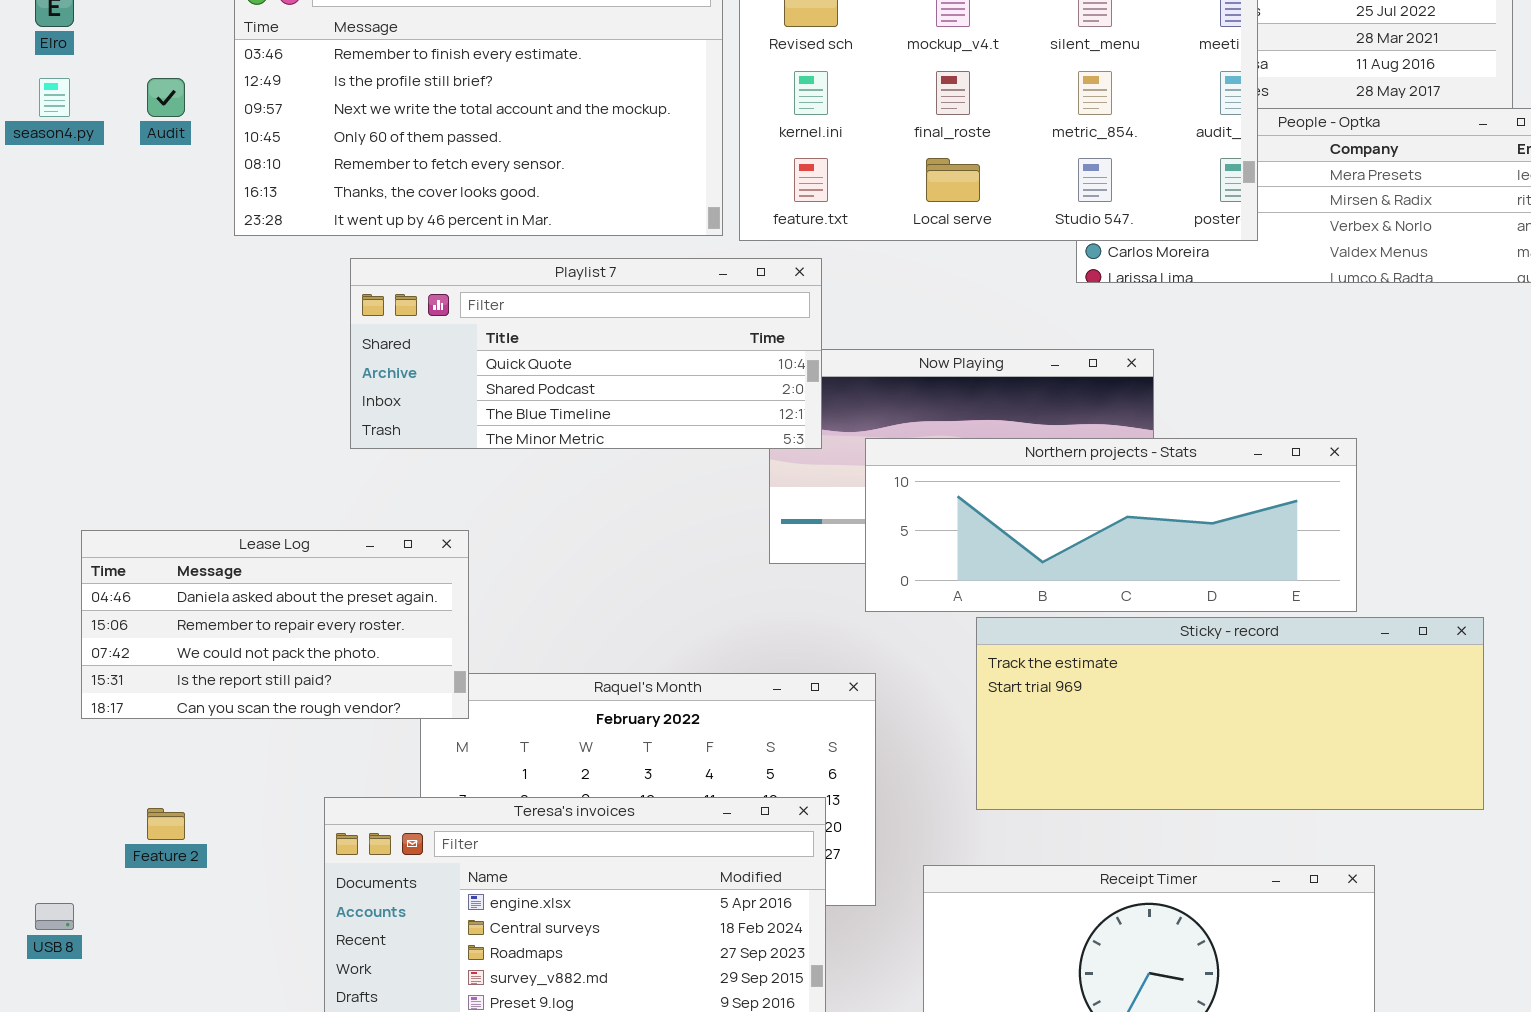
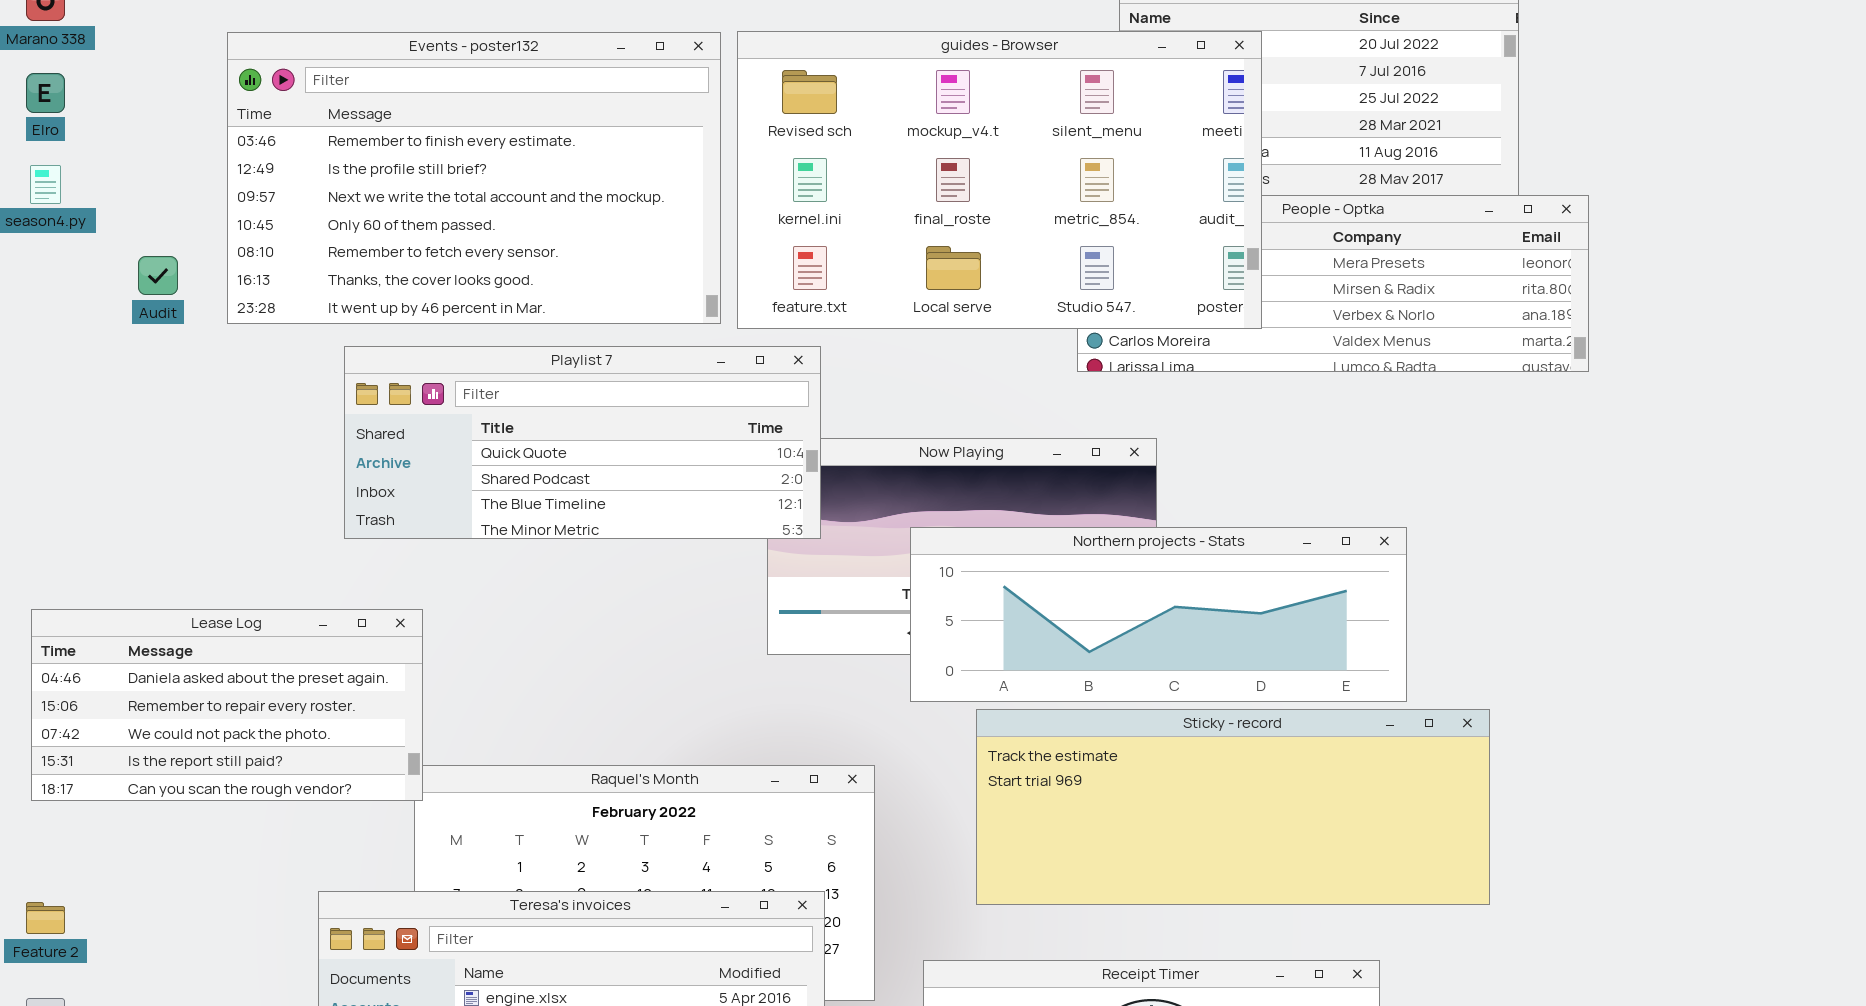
Audit: [147,78,185,117] -> [138,256,178,295], moved
Northern projects - Stats: [865,438,1357,612] -> [910,527,1407,702], moved
Lease Log: [81,530,469,719] -> [31,609,423,801], moved
Feature 2: [147,808,185,840] -> [26,902,65,934], moved

